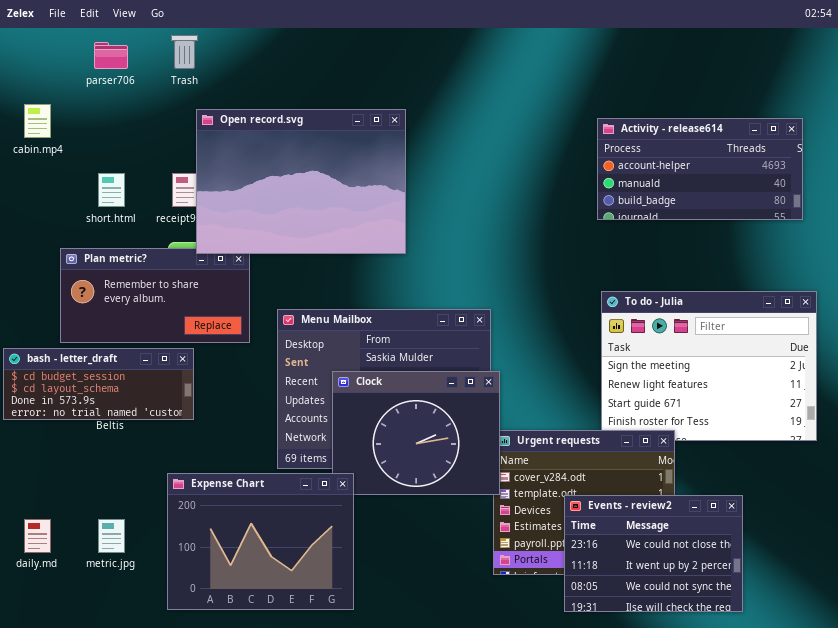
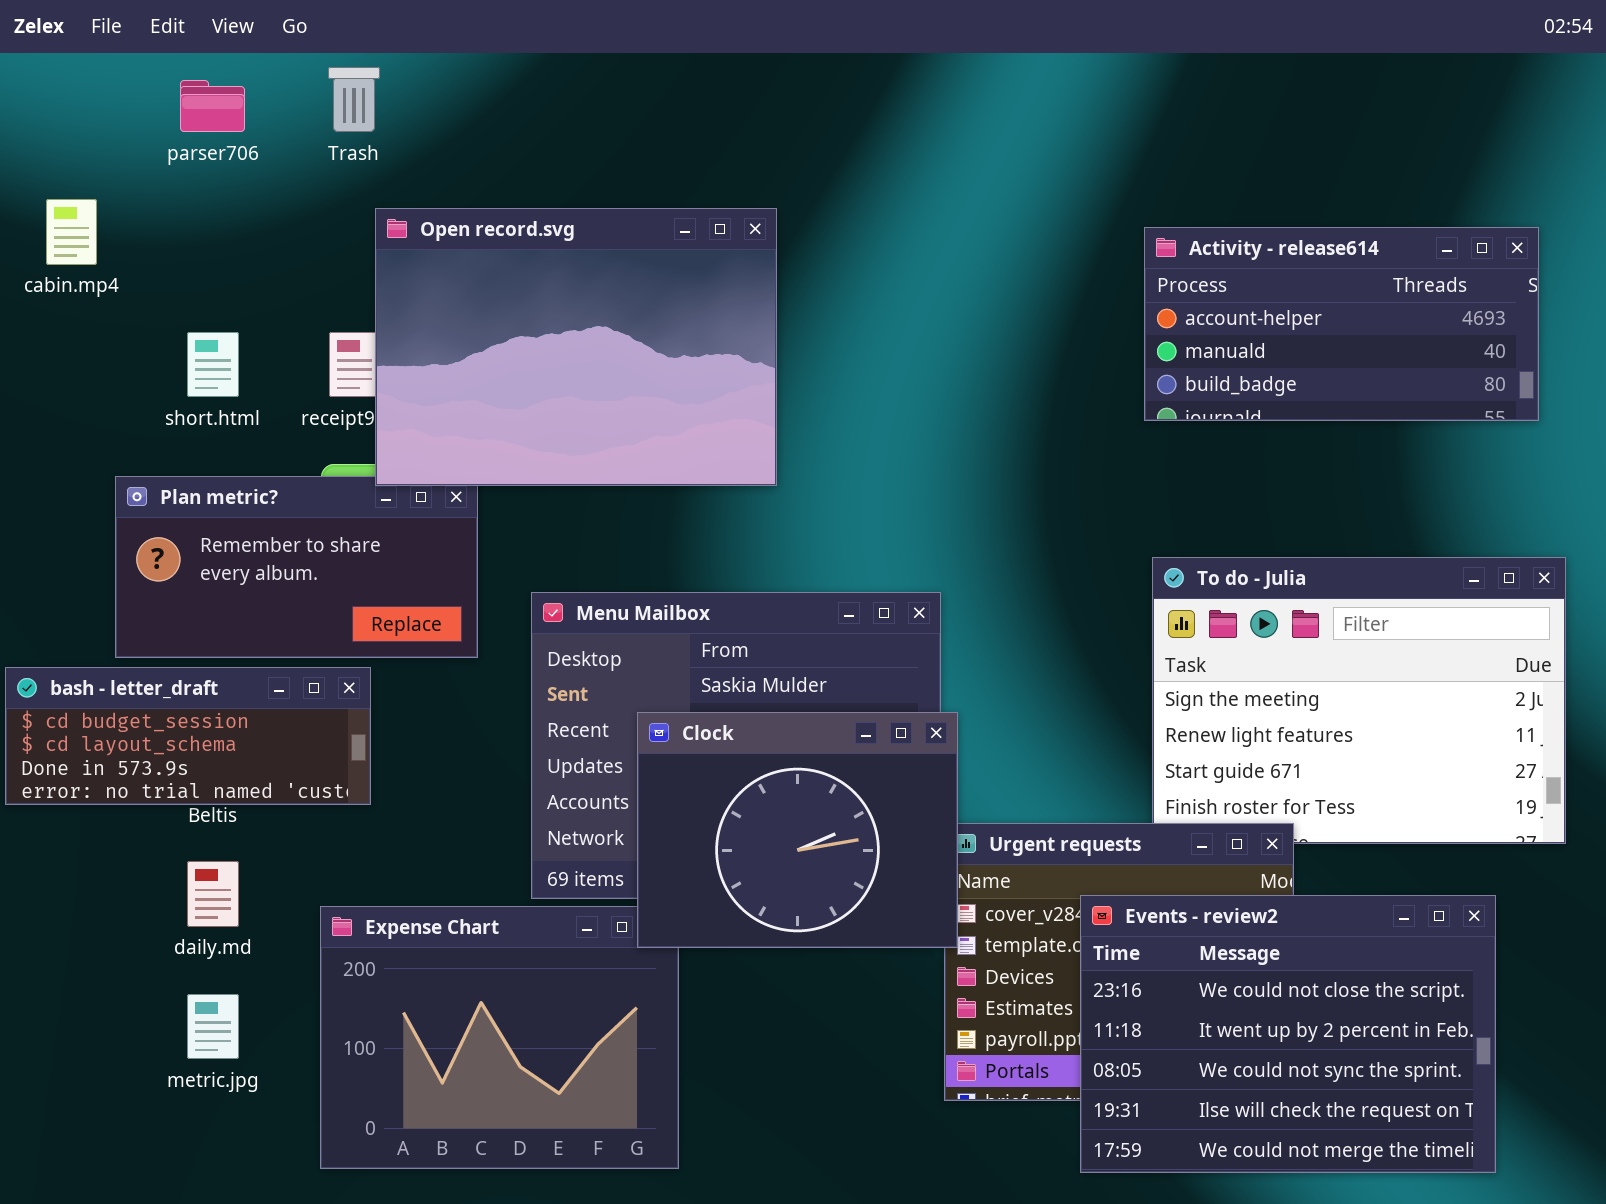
Clock: [332,371,500,495] -> [637,712,958,948], raised
Events - review2: [564,495,743,612] -> [1080,895,1496,1173], resized
daily.md: [24,519,51,553] -> [187,861,239,927], moved

